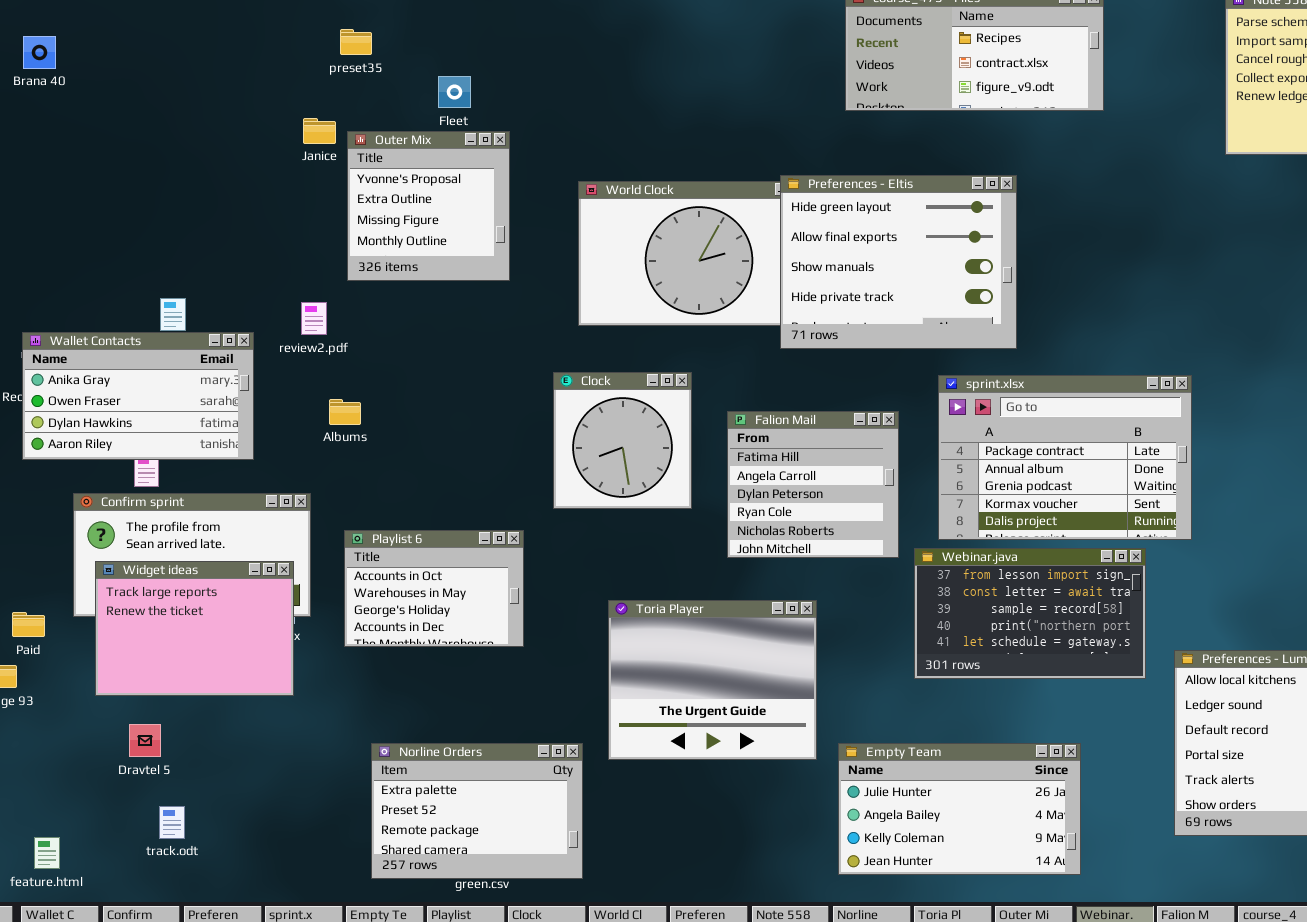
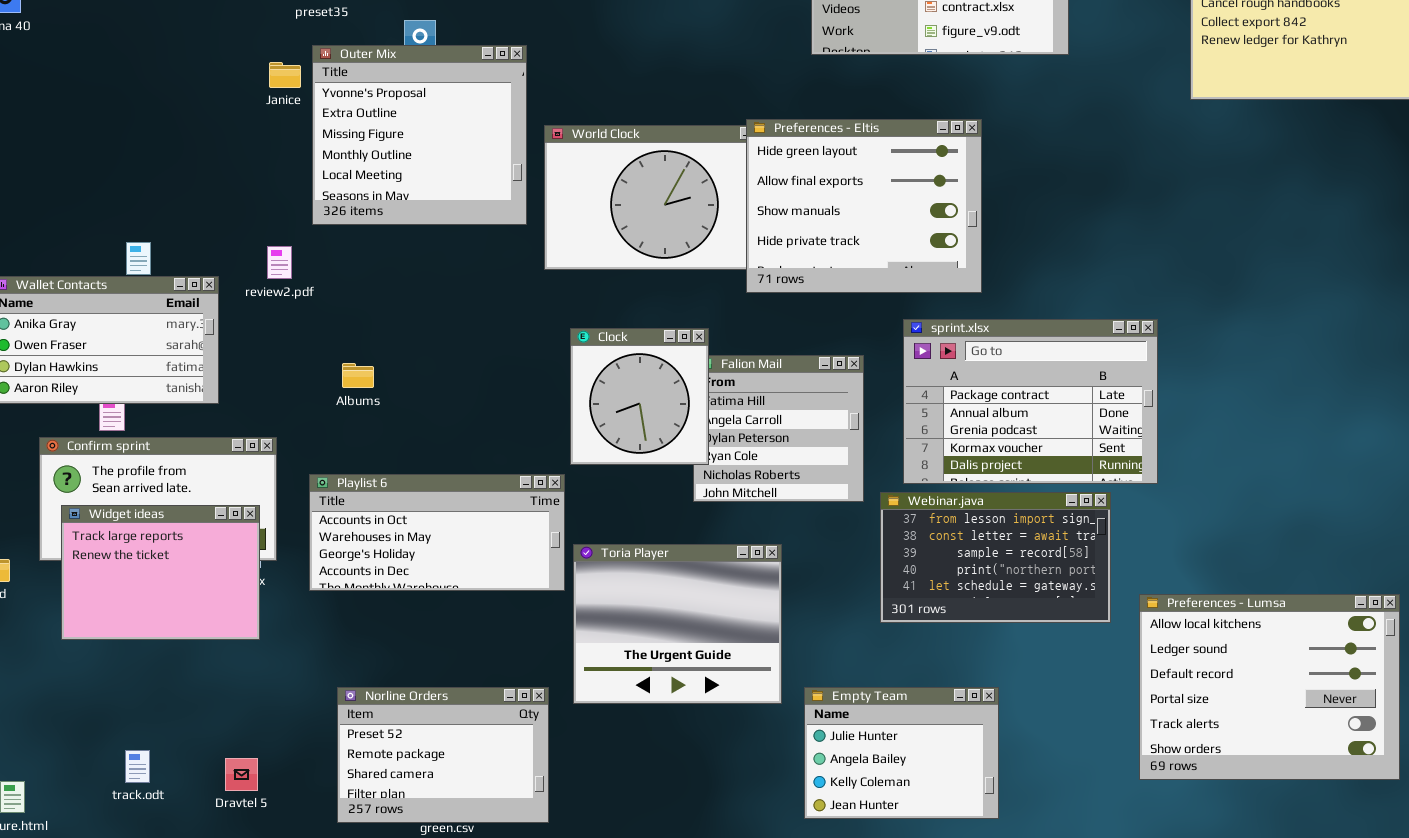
Outer Mix: [347,131,510,281] -> [312,45,527,225], resized
Clock: [553,372,692,509] -> [570,328,709,465], moved
Albums: [329,399,361,425] -> [342,363,374,388], moved
Playlist 6: [344,530,524,647] -> [309,474,565,591], resized
Dravtel 5: [129,724,161,757] -> [225,758,258,791], moved
Norline Orders: [371,743,583,879] -> [337,687,549,823], scrolled down 1 row
Empty Team: [838,743,1081,875] -> [804,687,999,819], resized

